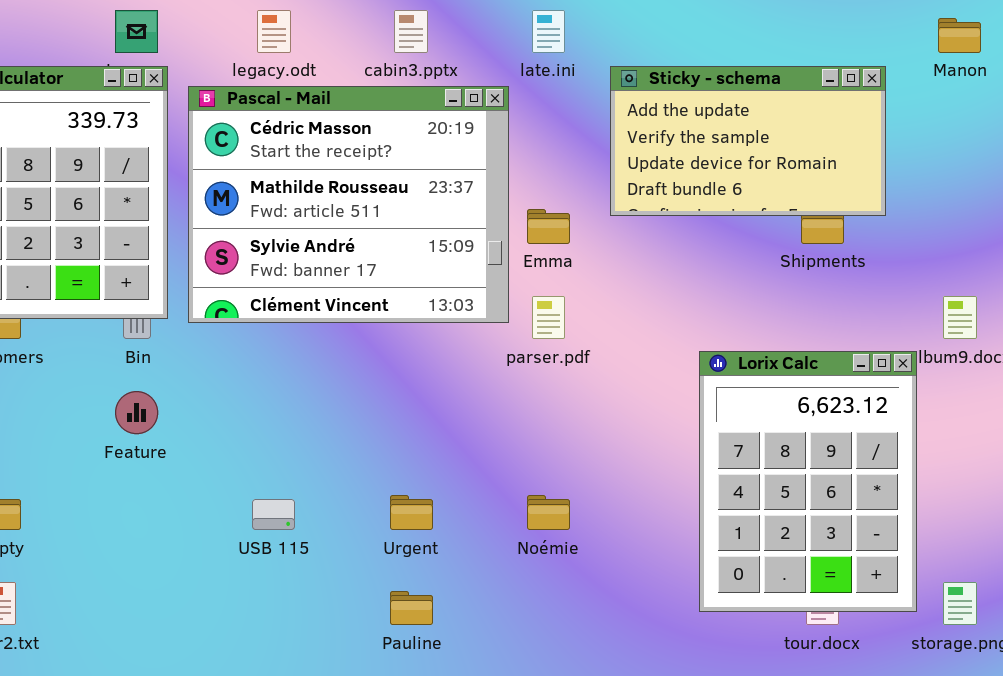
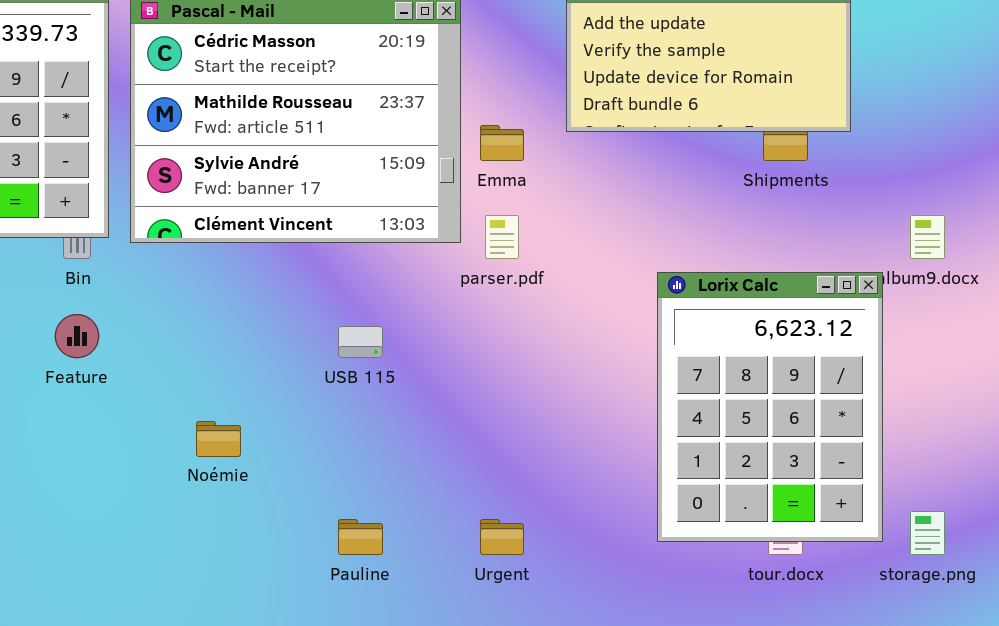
Urgent: [390,495,433,530] -> [480,519,524,555], moved
Noémie: [527,495,570,530] -> [196,421,241,457], moved
USB 115: [252,499,295,530] -> [338,326,383,358], moved

